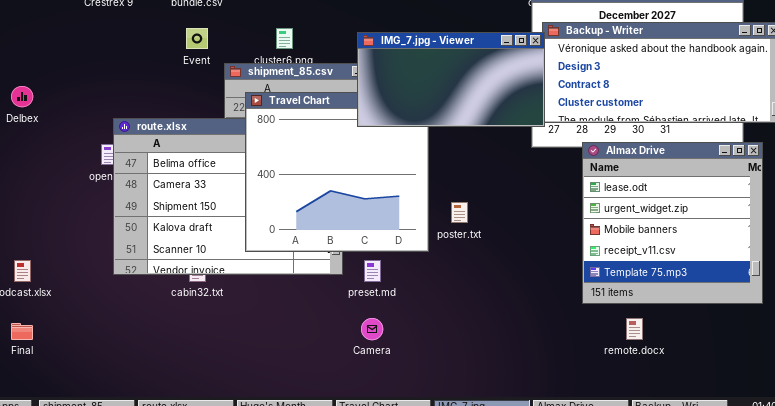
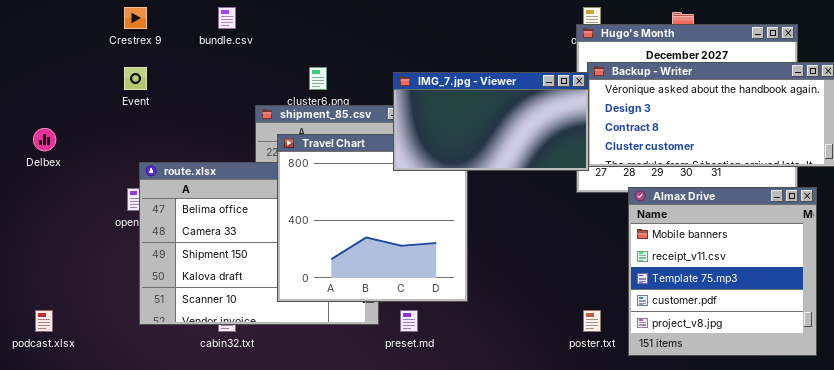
Event: [186,28,208,49] -> [124,67,147,90], moved
Almax Drive: [582,142,763,304] -> [628,187,817,356], scrolled down 2 rows
poster.txt: [451,202,468,223] -> [583,310,601,332], moved

